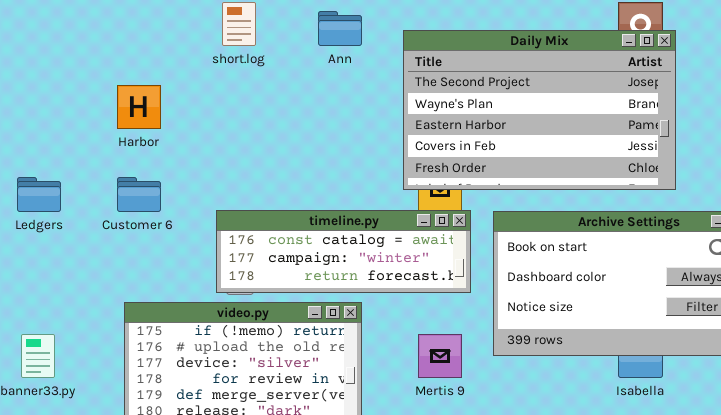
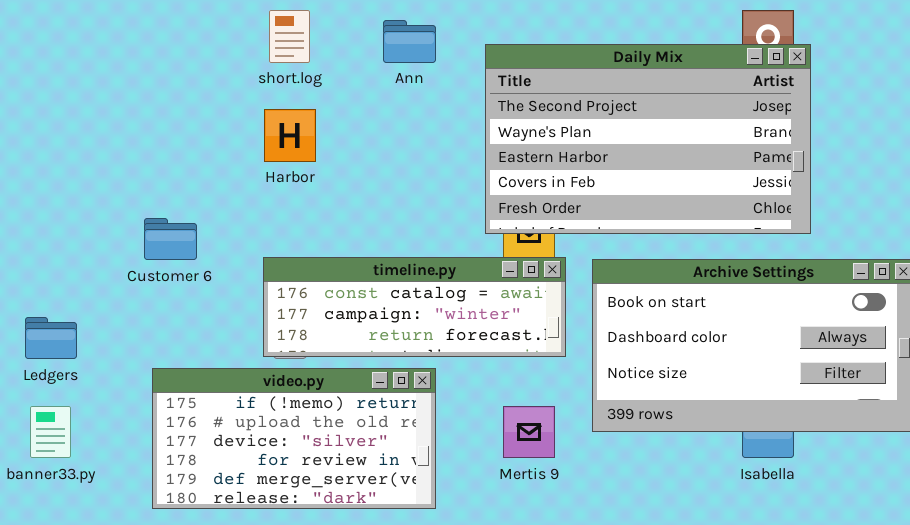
Harbor: [117,85,161,129] -> [264,109,316,162], moved
Ledgers: [17,177,61,212] -> [25,317,77,359], moved

